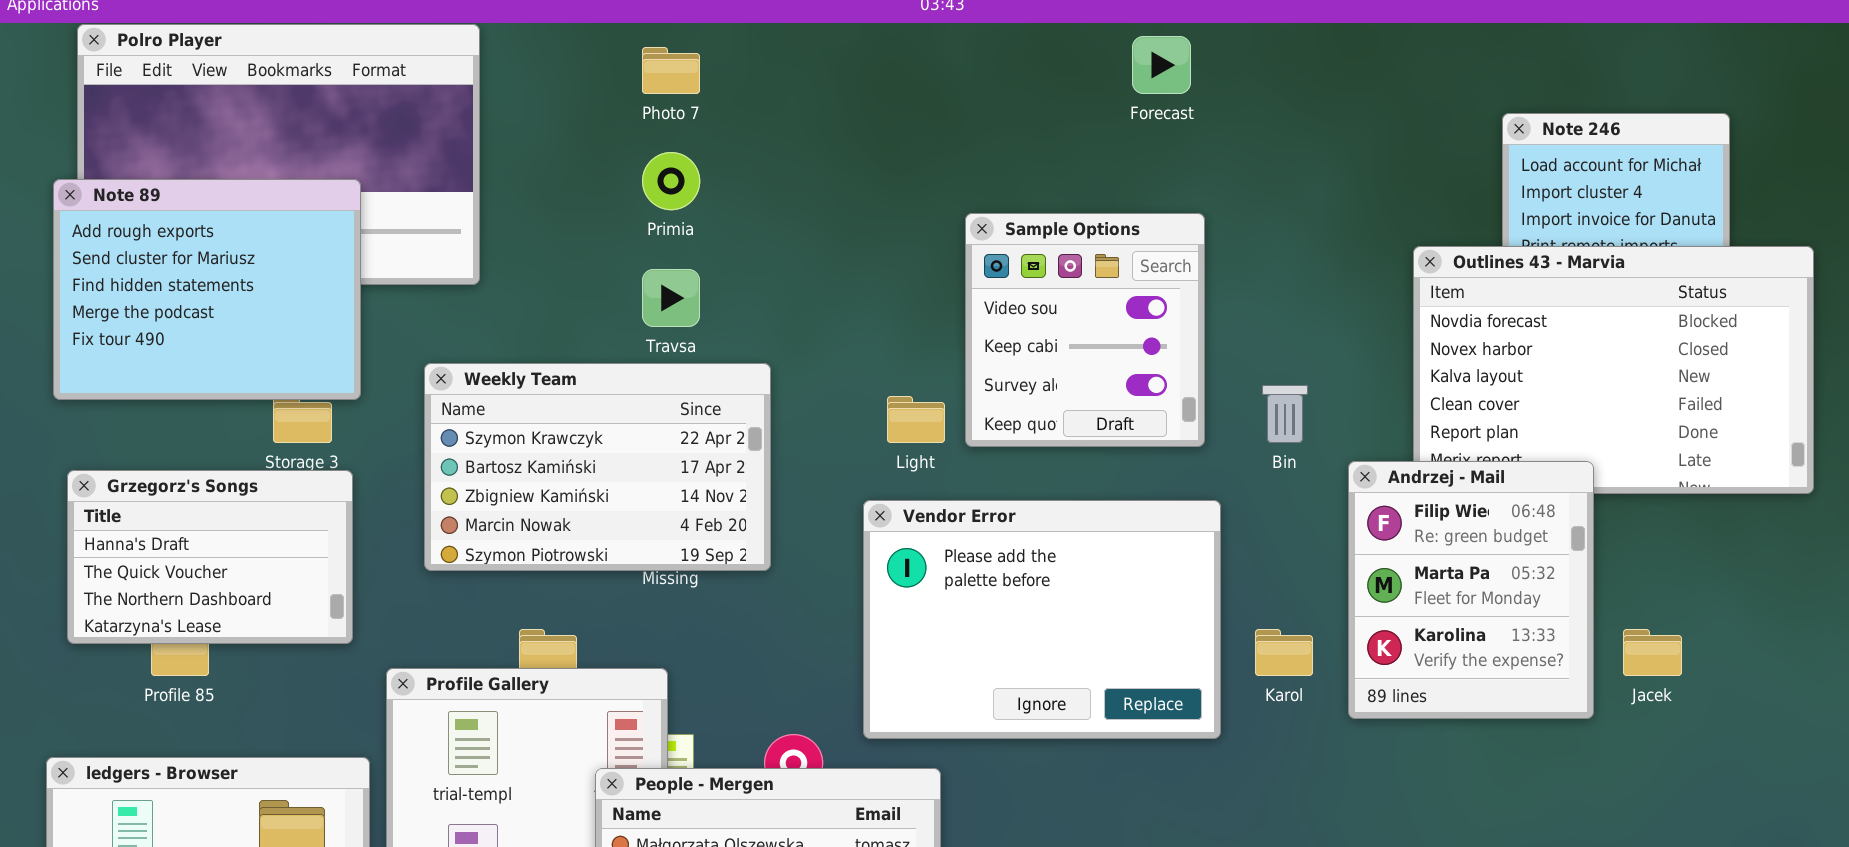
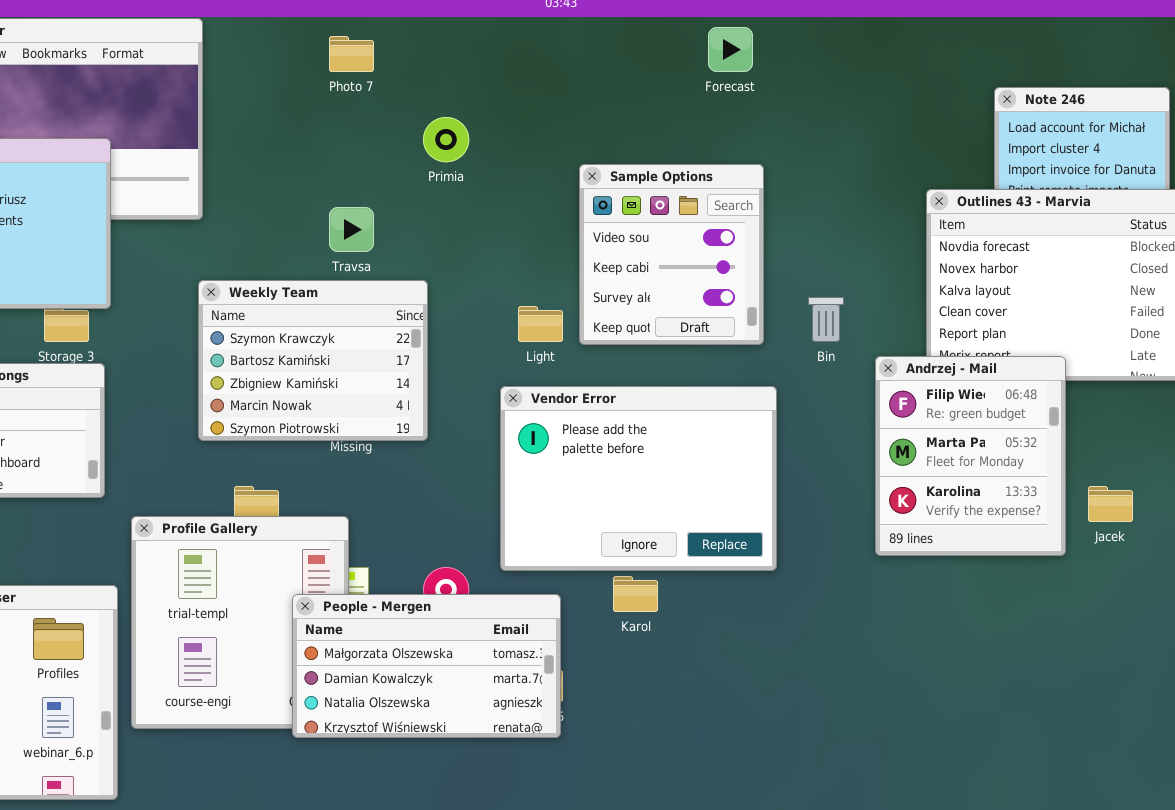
Primia: [642,152,700,210] -> [423,117,469,162], moved
Weekly Team: [424,363,771,571] -> [198,280,428,441], resized
Karol: [1255,629,1313,676] -> [613,576,658,612], moved

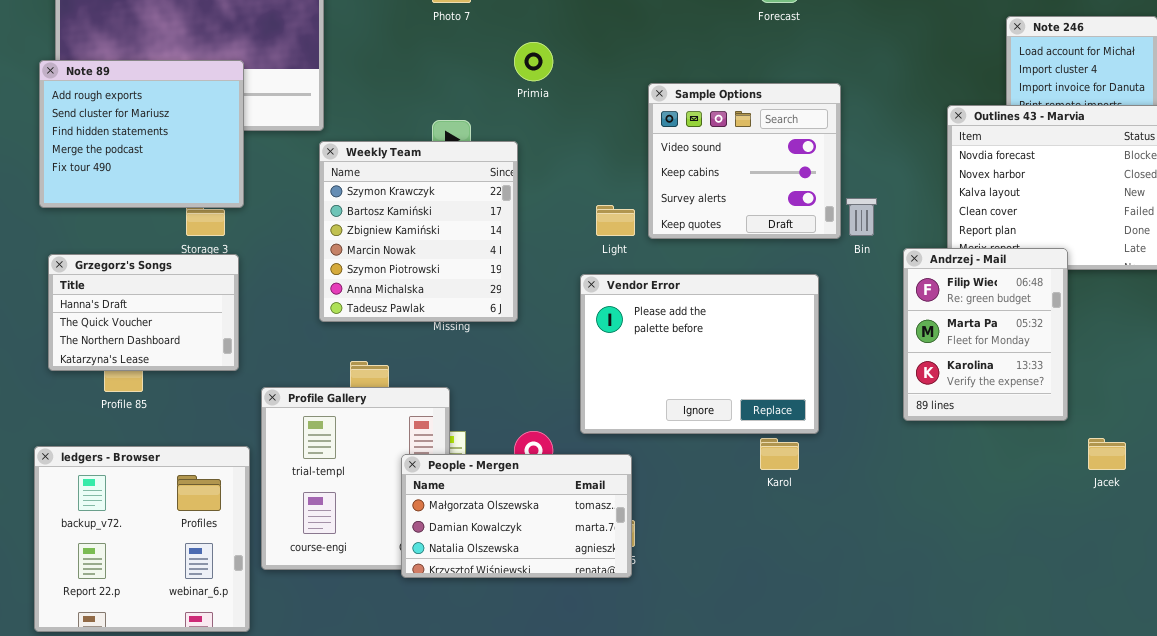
Sample Options: [579,164,764,345] -> [648,83,841,239], resized
Weekly Team: [198,280,428,441] -> [319,141,518,322], resized
Jacek: [1088,486,1133,522] -> [1088,438,1126,470], moved
Karol: [613,576,658,612] -> [760,438,799,470], moved

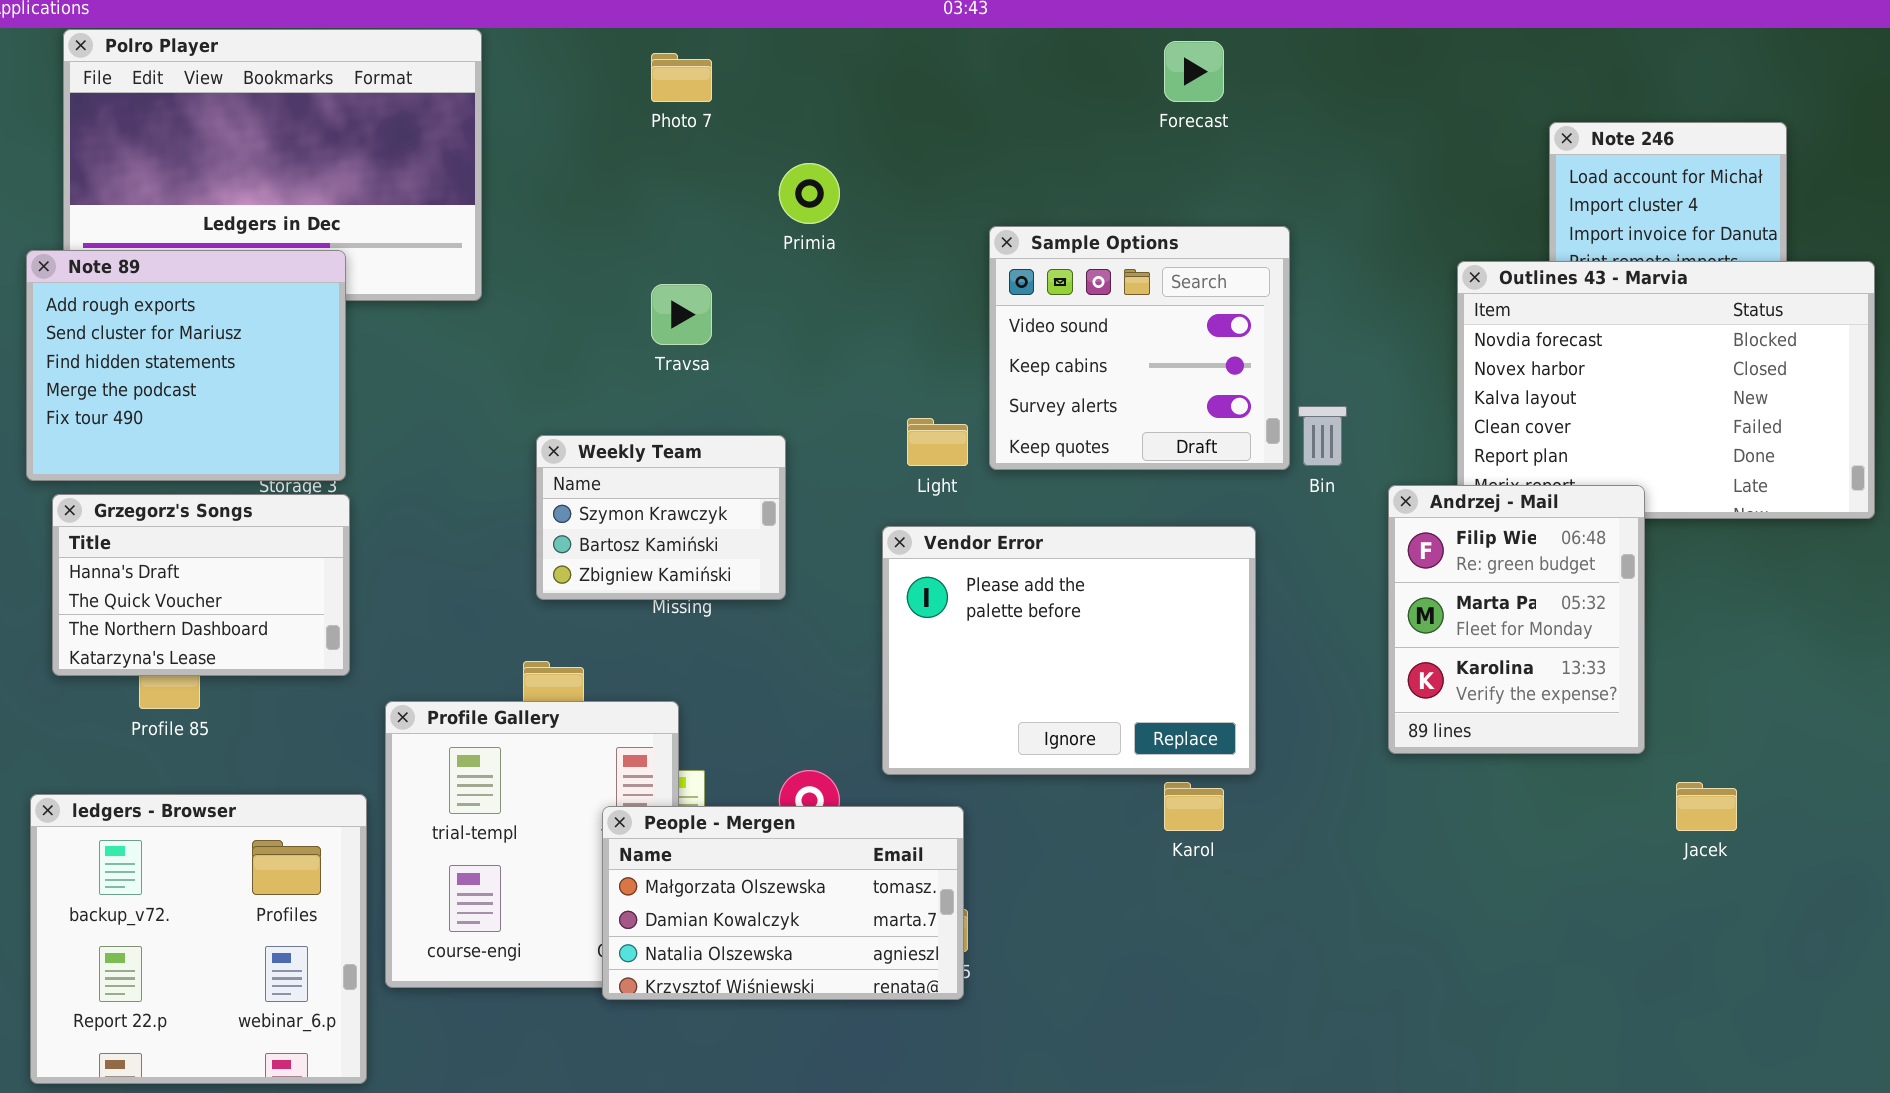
Note 89: [39,60,244,208] -> [26,250,346,481], moved
Weekly Team: [319,141,518,322] -> [536,435,786,600], resized

